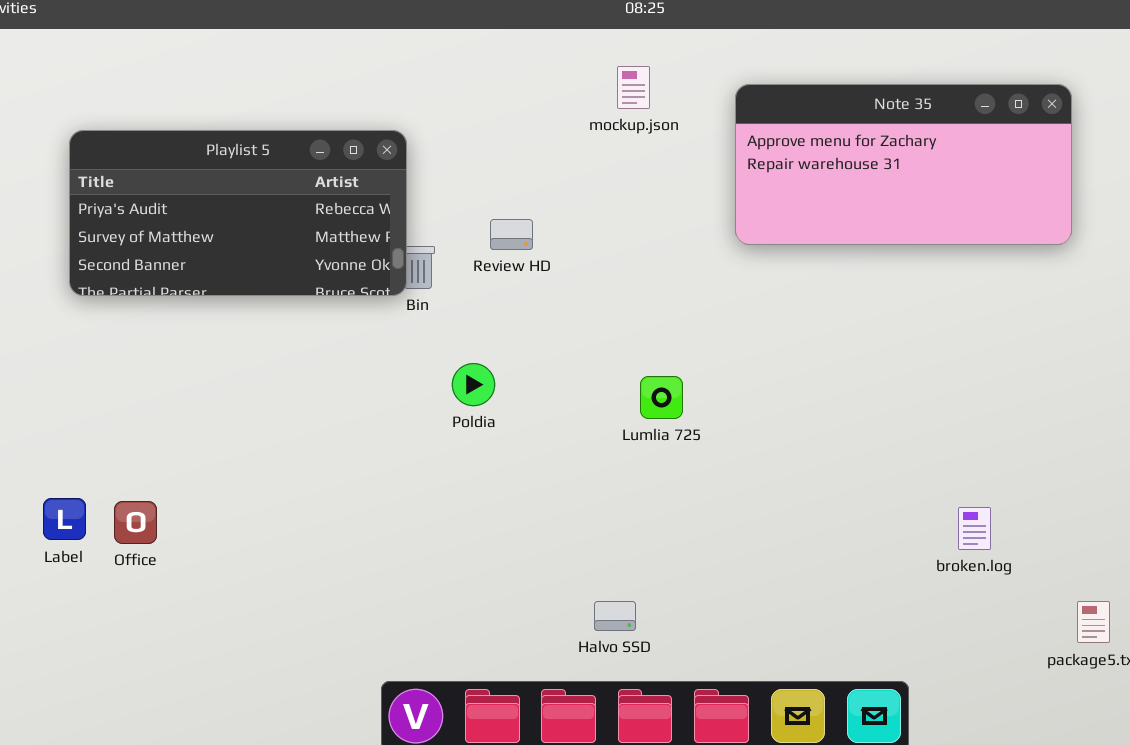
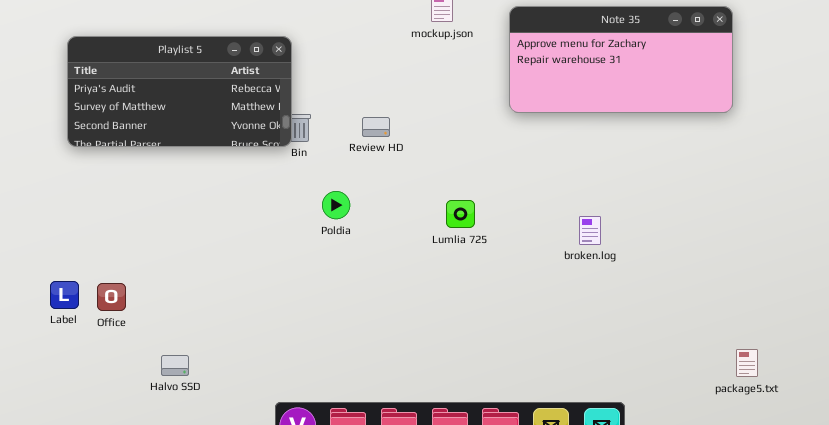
Review HD: [490,219,533,250] -> [362,117,390,137], moved
broken.log: [958,507,991,550] -> [579,216,601,245], moved
Halvo SSD: [594,601,636,631] -> [161,355,189,376], moved

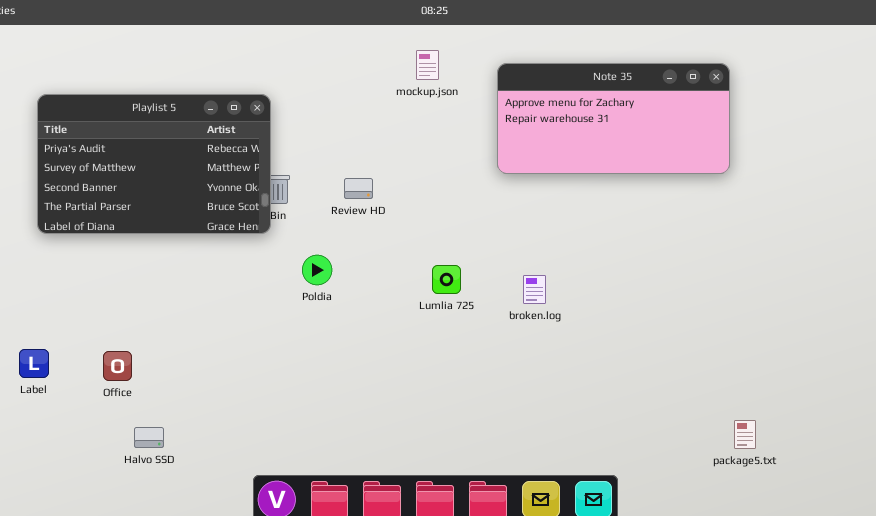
Playlist 5: [67,36,292,147] -> [37,94,271,234], resized
broken.log: [579,216,601,245] -> [523,275,546,304], moved
Office: [97,283,126,311] -> [103,351,132,381], moved

